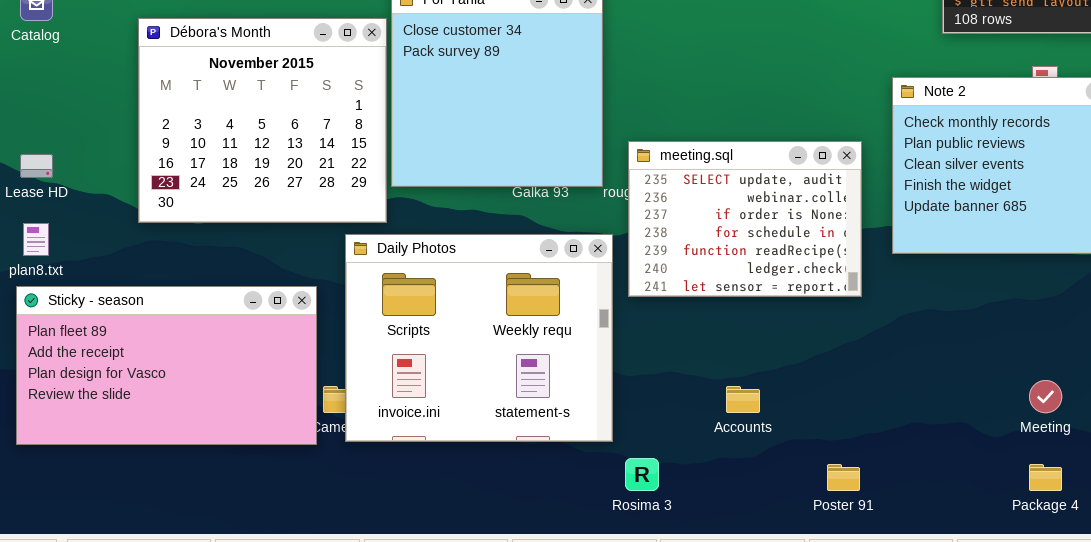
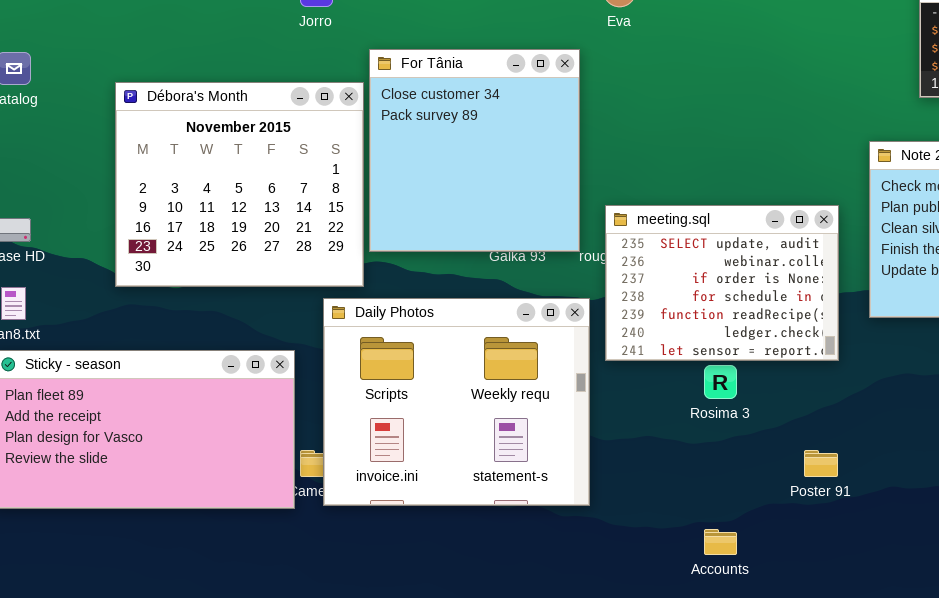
Accounts: [726,386,760,413] -> [704,529,737,555], moved
Rosima 3: [625,458,659,491] -> [704,365,737,399], moved
Poster 91: [827,464,860,491] -> [804,450,838,477], moved

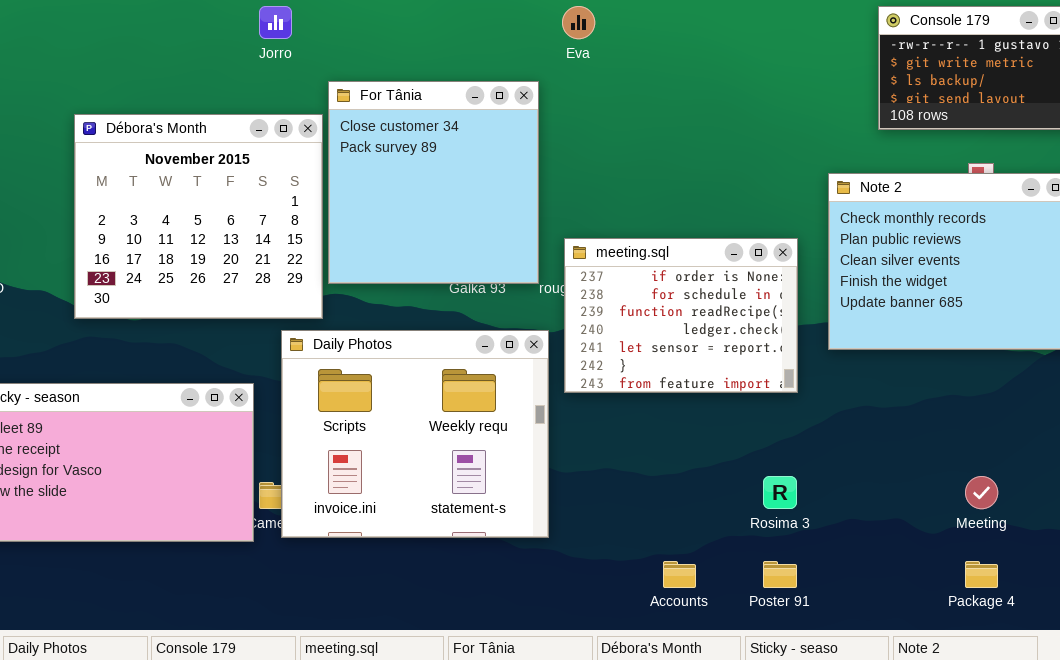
meeting.sql: [605,205,839,361] -> [564,238,798,393], scrolled down 2 rows
Rosima 3: [704,365,737,399] -> [763,476,797,509], moved
Poster 91: [804,450,838,477] -> [763,561,797,588], moved

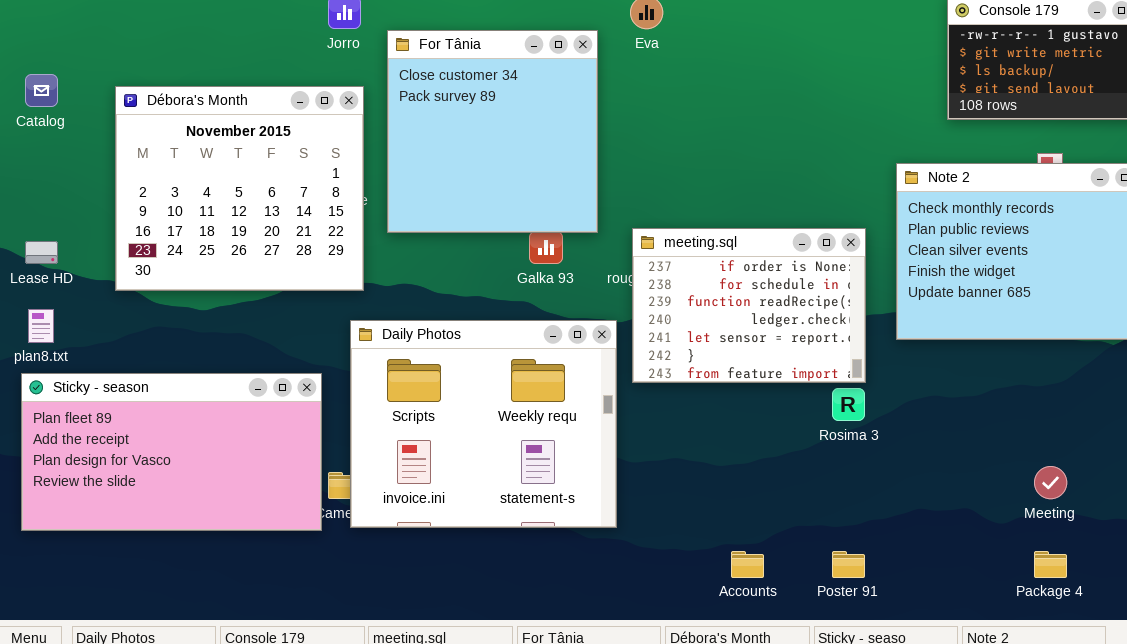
For Tânia: [328,81,539,284] -> [387,30,598,233], moved
Débora's Month: [74,114,323,319] -> [115,86,364,291], moved
Rosima 3: [763,476,797,509] -> [832,388,865,421], moved

